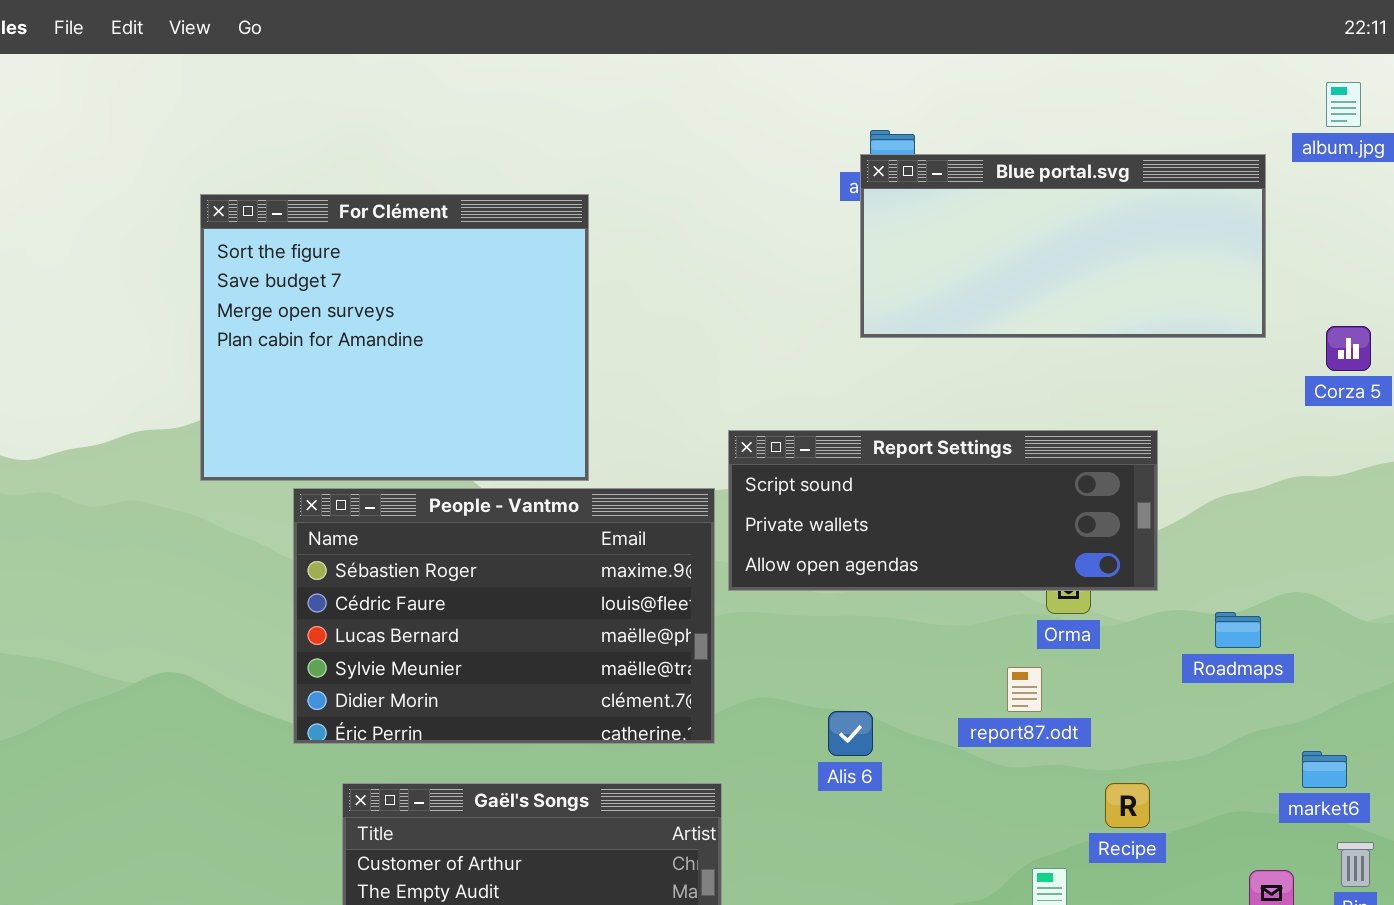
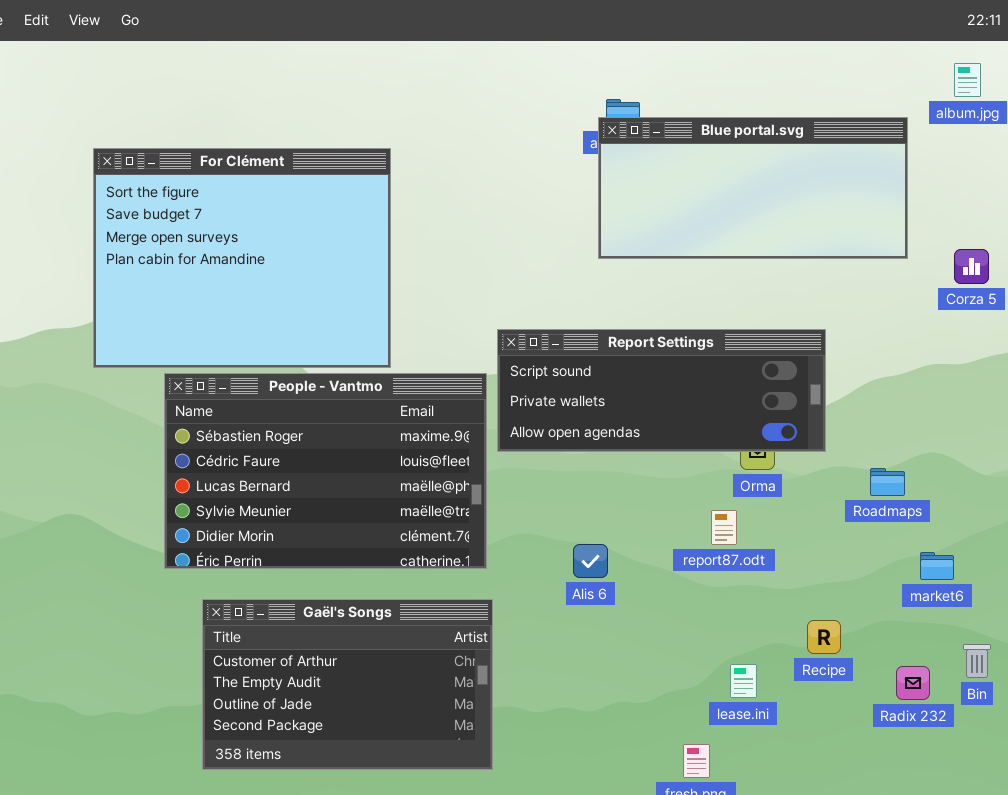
market6: [1302,751,1347,788] -> [920,552,954,580], moved
Recipe: [1105,783,1150,828] -> [807,620,841,654], moved

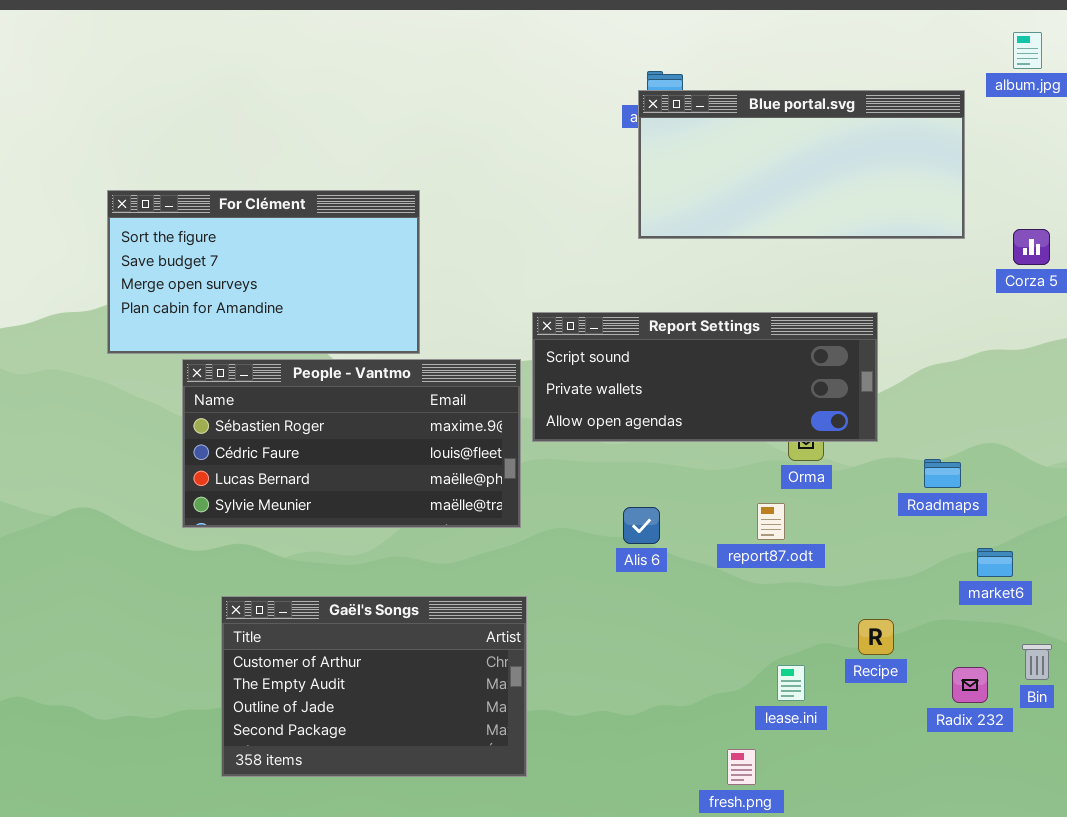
For Clément: [93,148,391,368] -> [107,190,420,354], resized
People - Vantmo: [164,373,487,569] -> [182,359,521,528], resized
Alis 6: [573,544,608,578] -> [623,507,660,544], moved

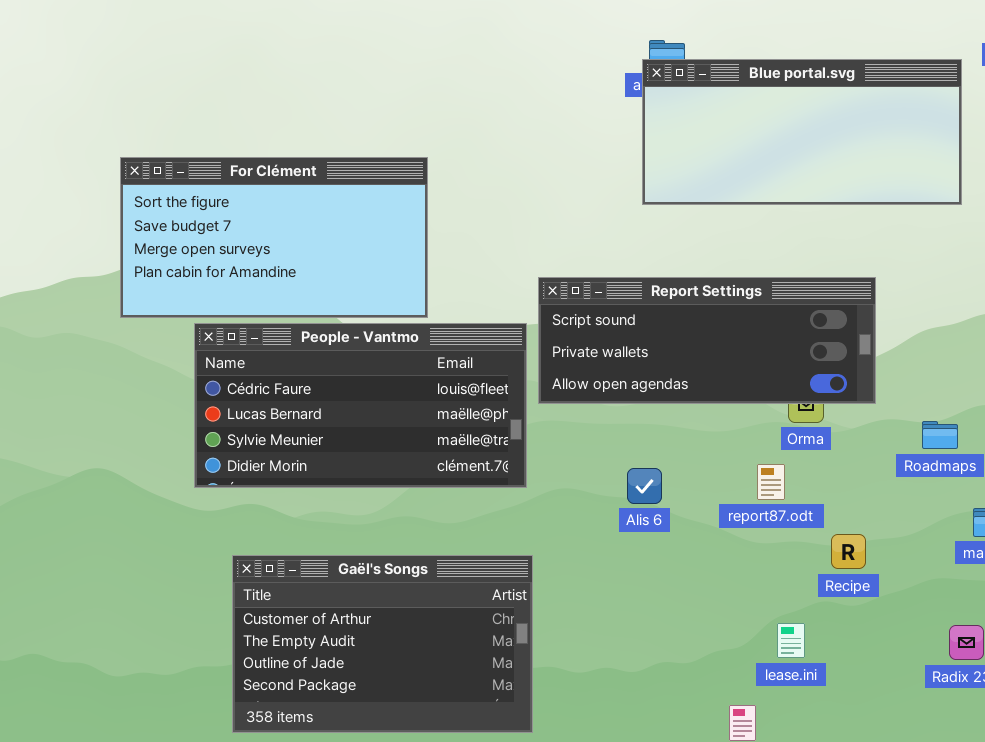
People - Vantmo: [182,359,521,528] -> [194,323,527,488], scrolled down 1 row
Recipe: [858,619,894,655] -> [831,534,866,569], moved

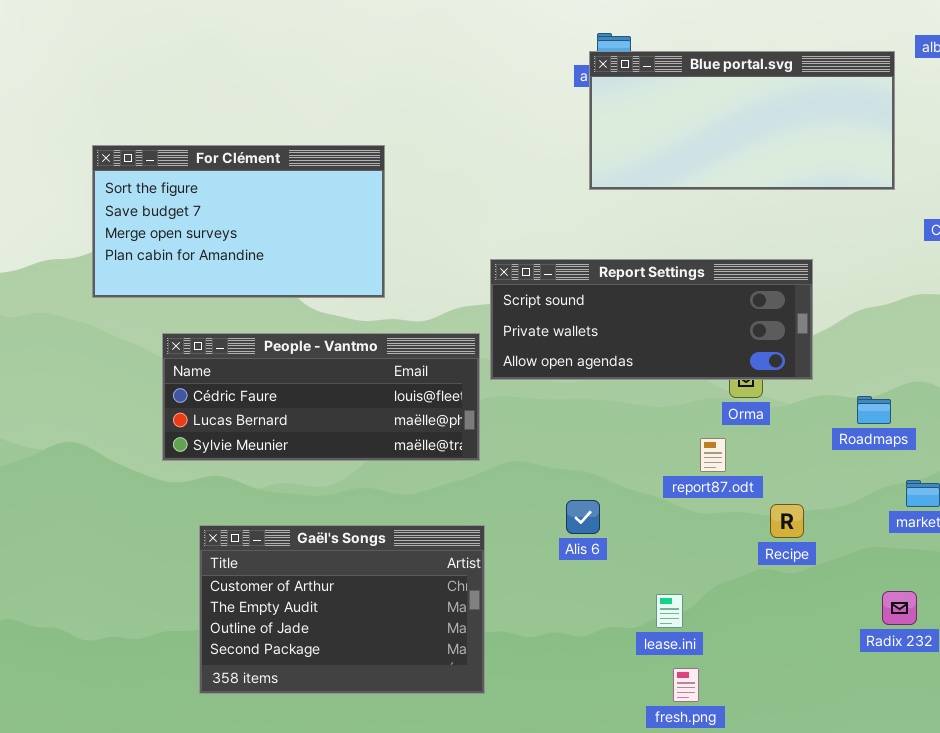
People - Vantmo: [194,323,527,488] -> [162,333,480,461], resized
Alis 6: [627,468,662,504] -> [566,500,600,534], moved
lease.ini: [777,623,805,658] -> [656,594,683,628], moved

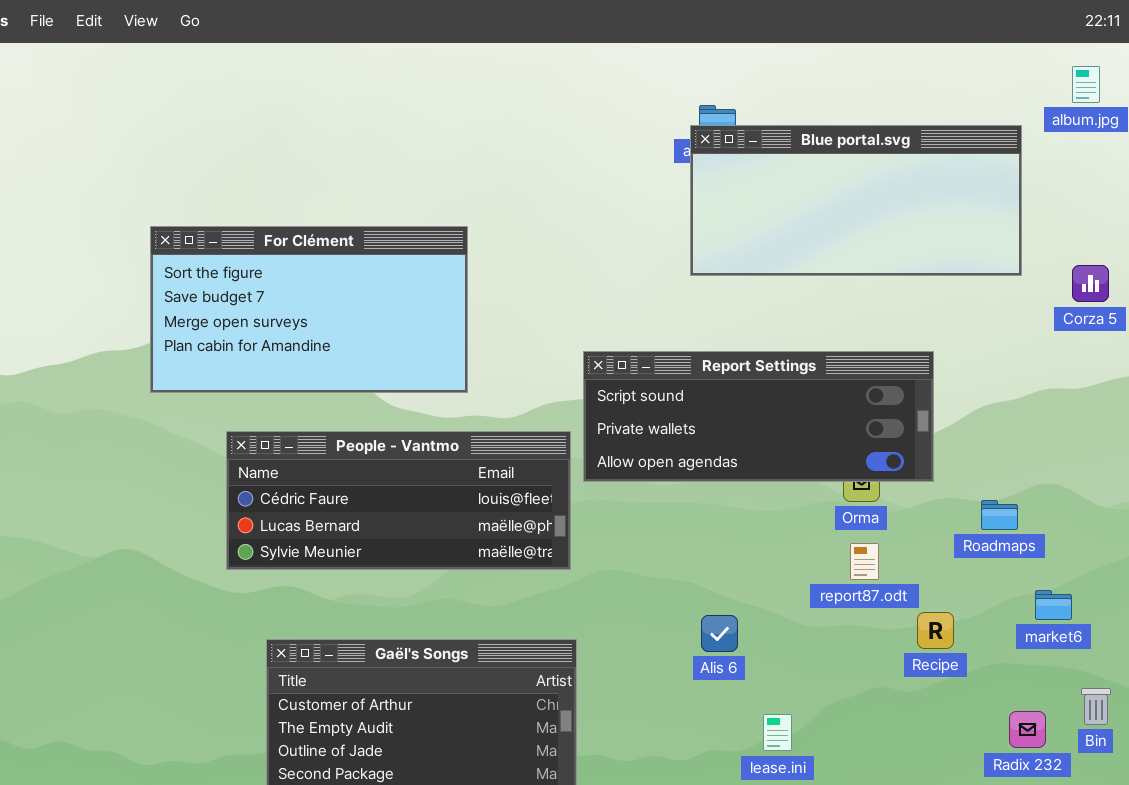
report87.odt: [700,438,726,472] -> [850,543,879,580], moved
Alis 6: [566,500,600,534] -> [701,615,738,652], moved
Recipe: [770,504,804,538] -> [917,612,954,649], moved

